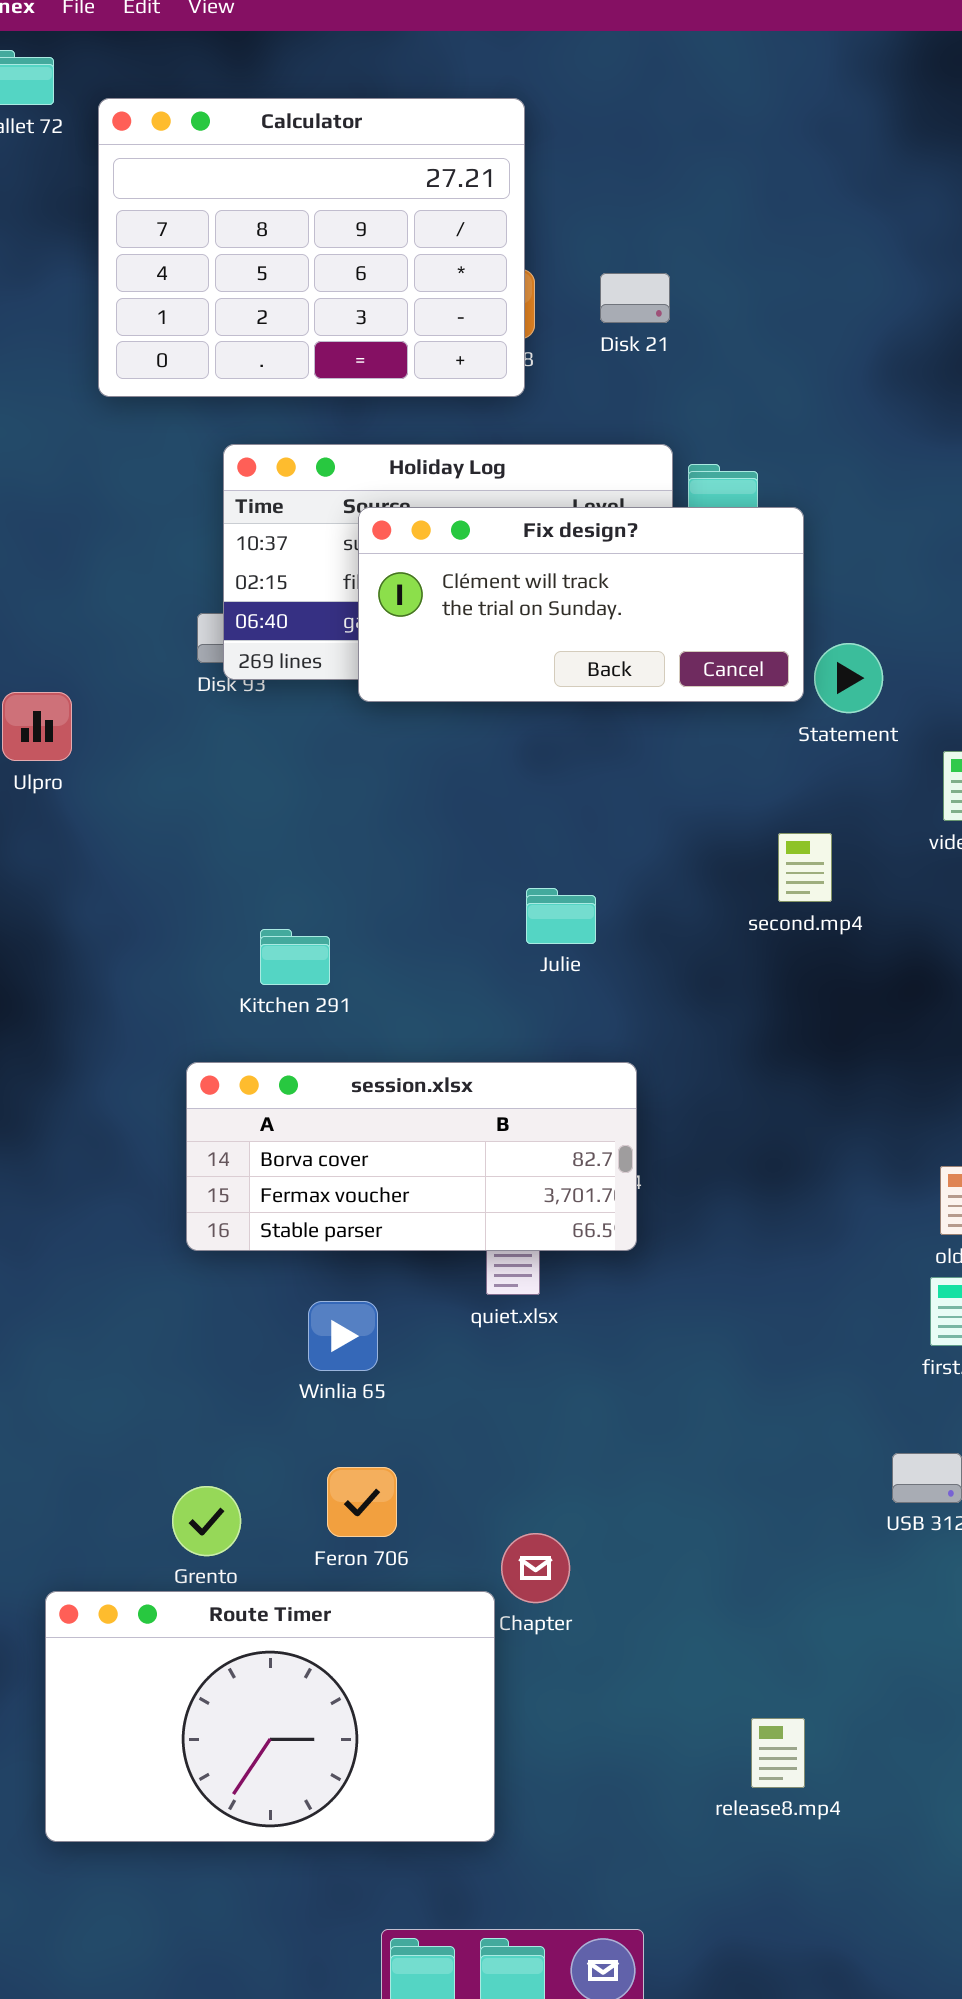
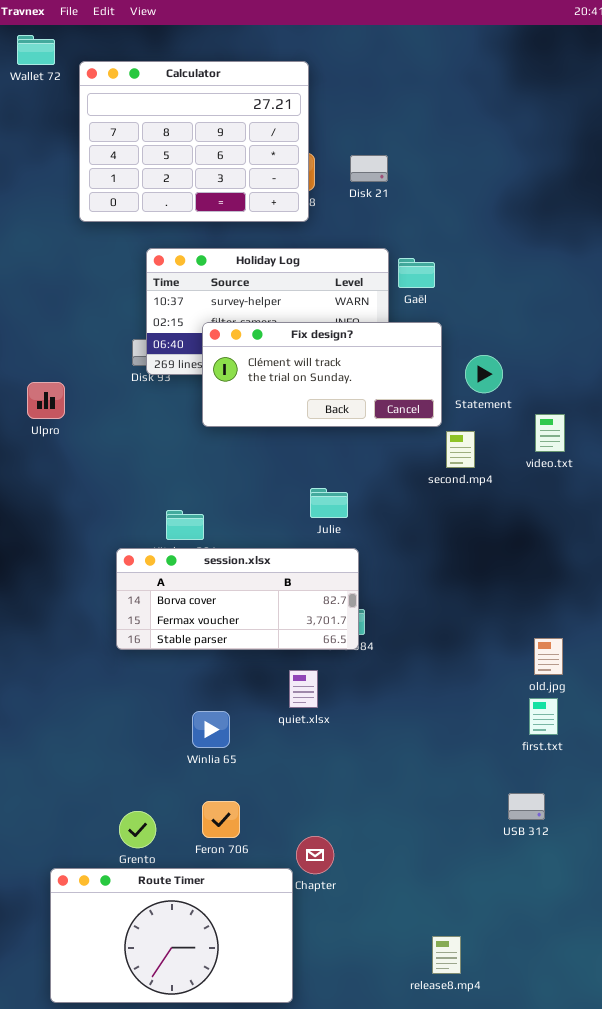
Fix design?: [358,507,804,702] -> [202,322,442,427], moved
second.mp4: [778,833,832,902] -> [446,431,475,468], moved
session.xlsx: [186,1062,637,1251] -> [116,548,359,650], moved

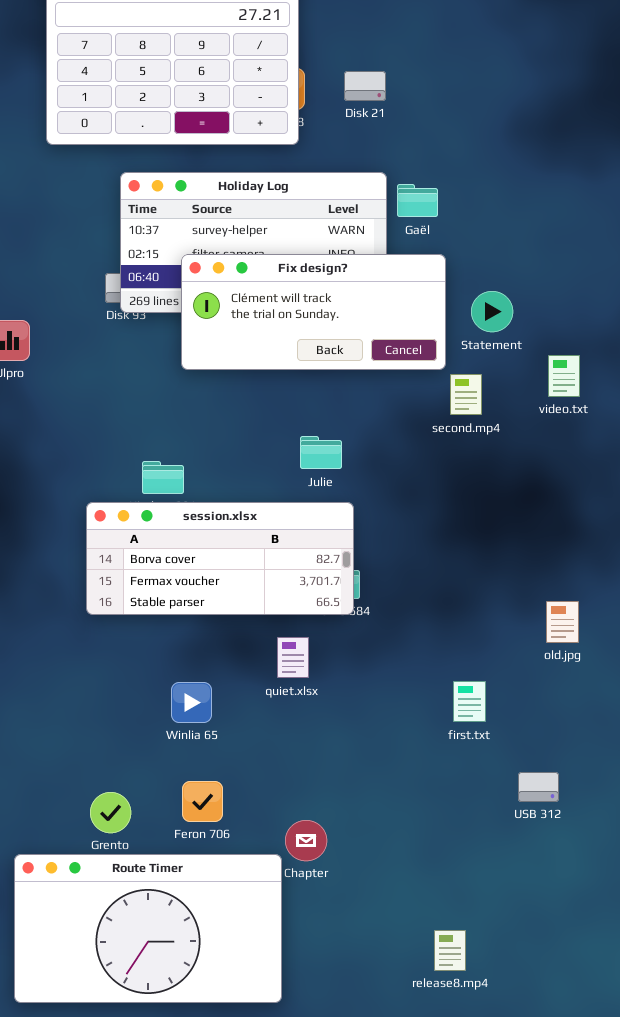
first.txt: [529,698,558,735] -> [453,681,486,722], moved

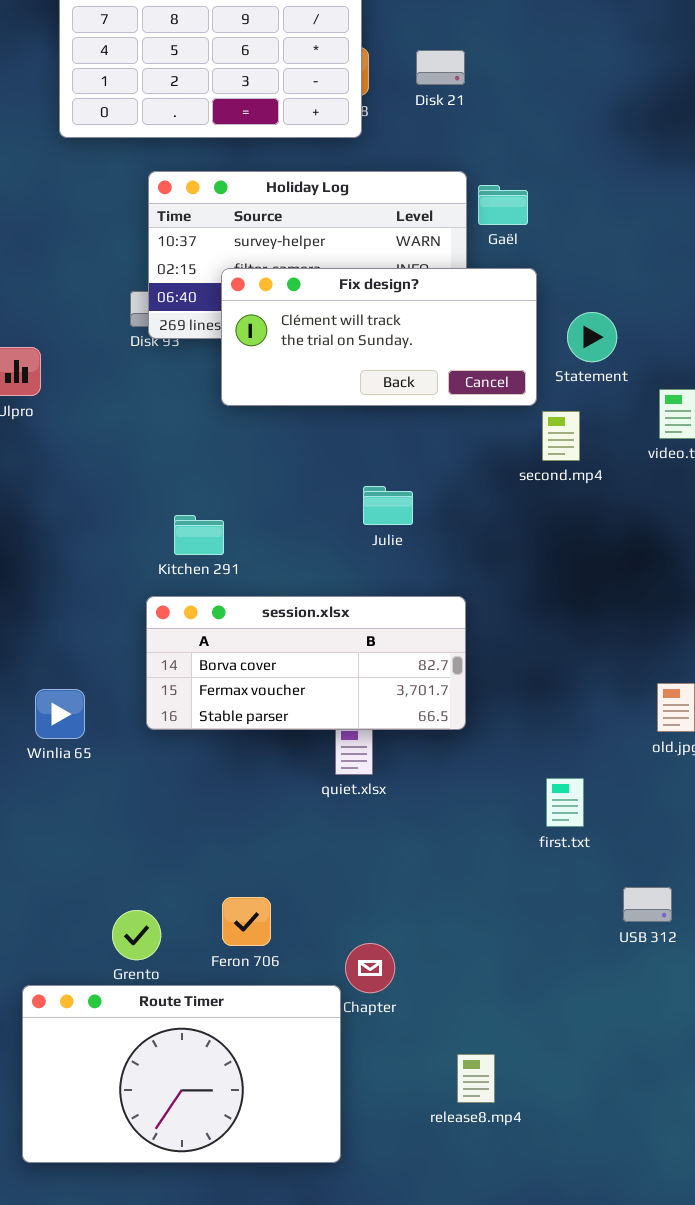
session.xlsx: [86,502,354,615] -> [146,596,466,730], moved
Winlia 65: [171,682,212,723] -> [35,689,85,739], moved
release8.mp4: [434,930,466,971] -> [457,1054,495,1103], moved

